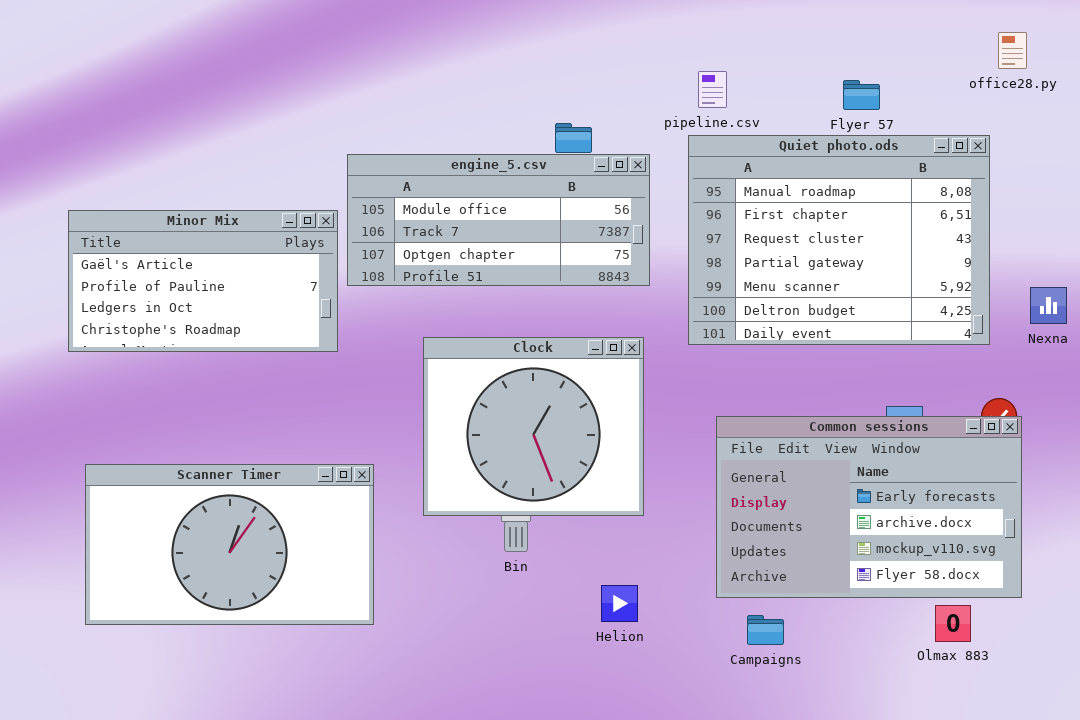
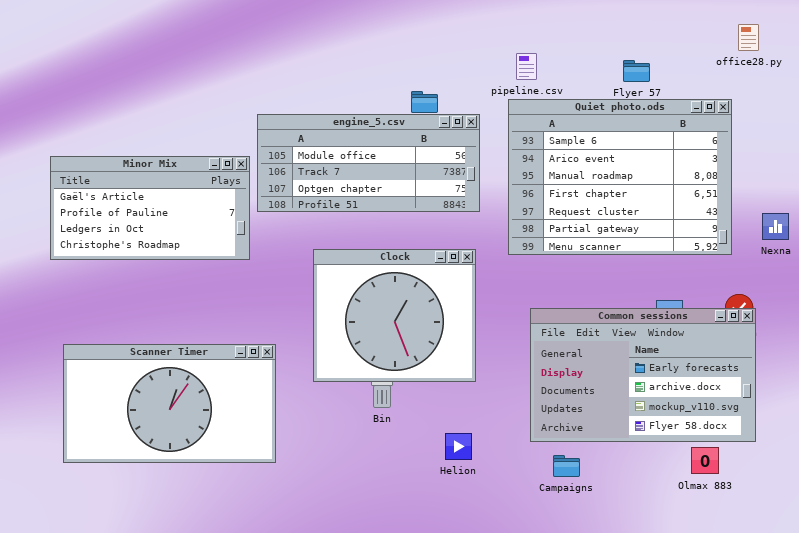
Quiet photo.ods: [688,135,990,345] -> [508,99,732,255], scrolled up 2 rows

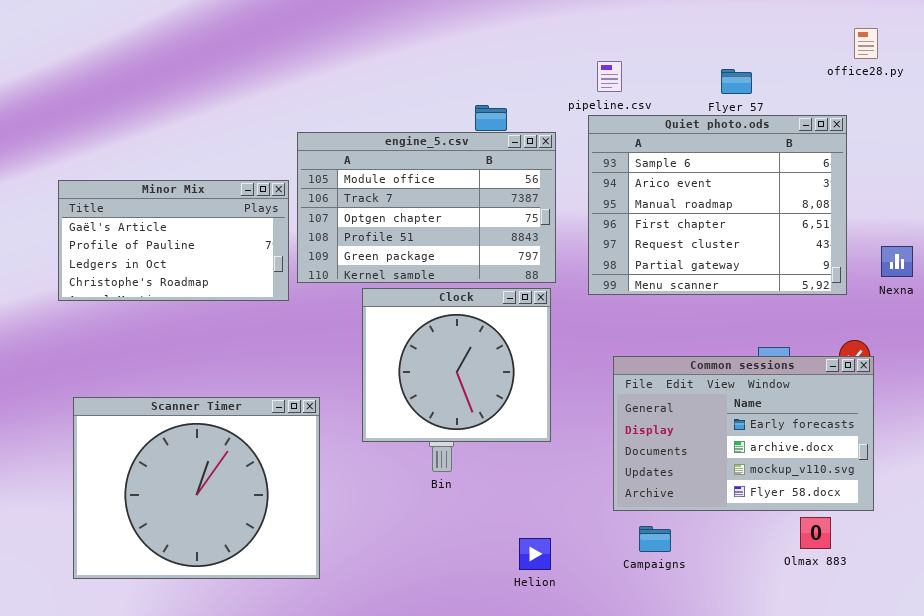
engine_5.csv: [257,114,480,212] -> [297,132,556,283], resized
Scanner Timer: [63,344,276,463] -> [73,397,320,579], resized
Helion: [445,433,472,460] -> [519,538,551,570], moved

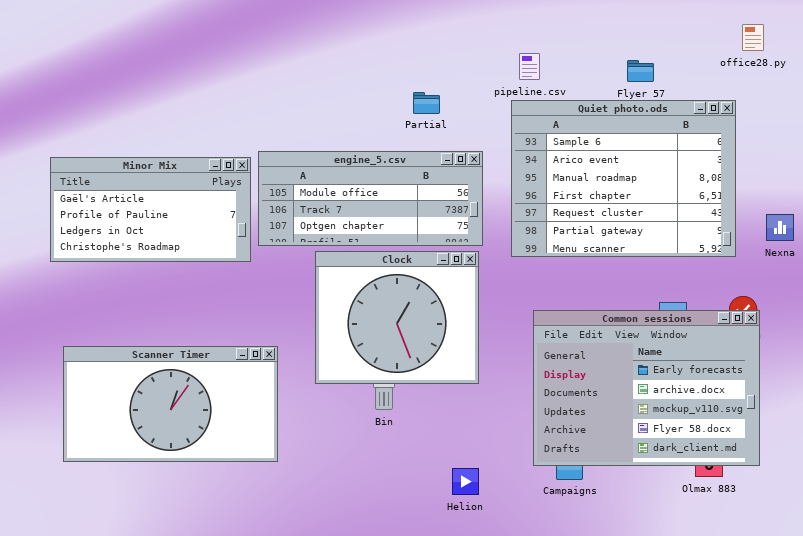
engine_5.csv: [297,132,556,283] -> [258,151,483,246], resized
Common sessions: [613,356,874,511] -> [533,310,760,466], resized
Scanner Timer: [73,397,320,579] -> [63,346,278,462], resized

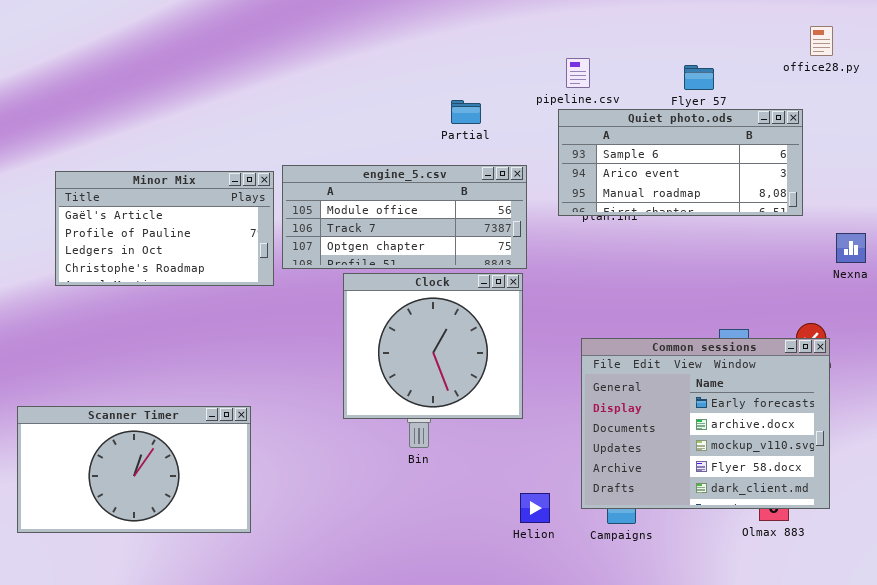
Quiet photo.ods: [511,100,736,257] -> [558,109,803,216], resized
Scanner Timer: [63,346,278,462] -> [17,406,251,533], moved
Helion: [452,468,479,495] -> [520,493,550,523], moved

